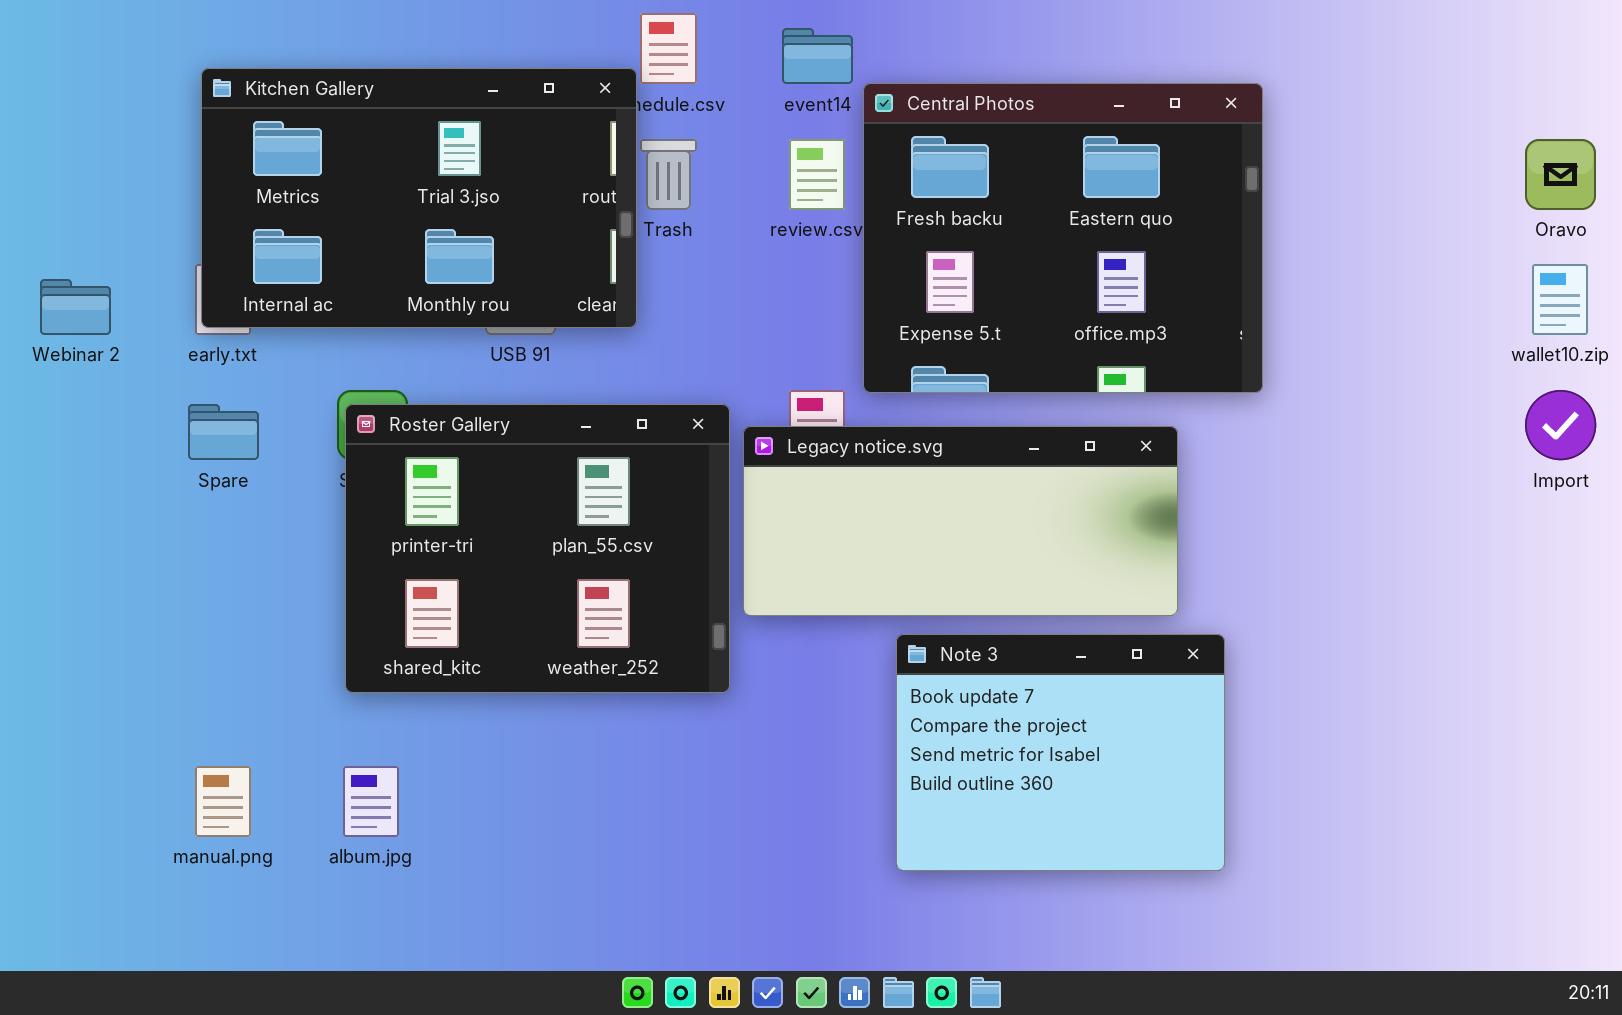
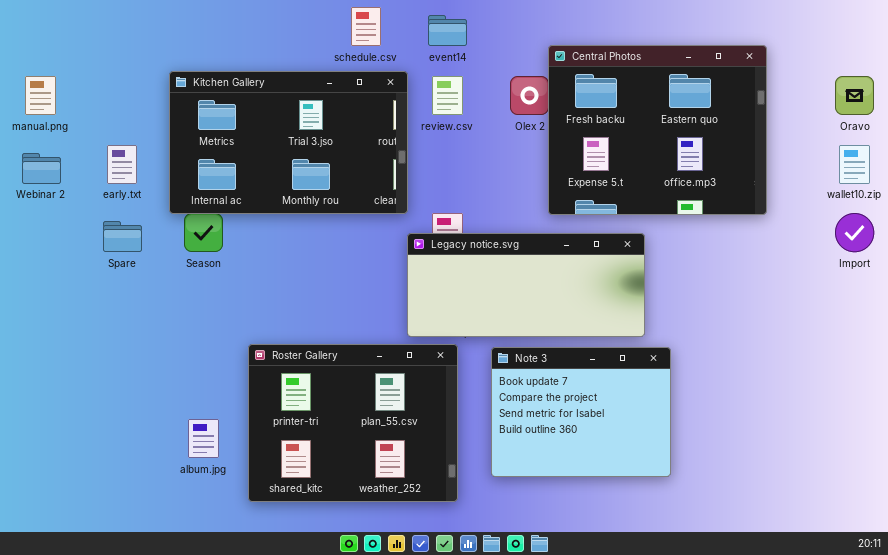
Kitchen Gallery: [201,68,637,328] -> [169,71,408,214], moved
Central Photos: [863,83,1263,393] -> [548,45,767,215], moved
Roster Gallery: [345,404,730,693] -> [248,344,458,502], moved
manual.png: [195,766,251,837] -> [25,76,56,115], moved

